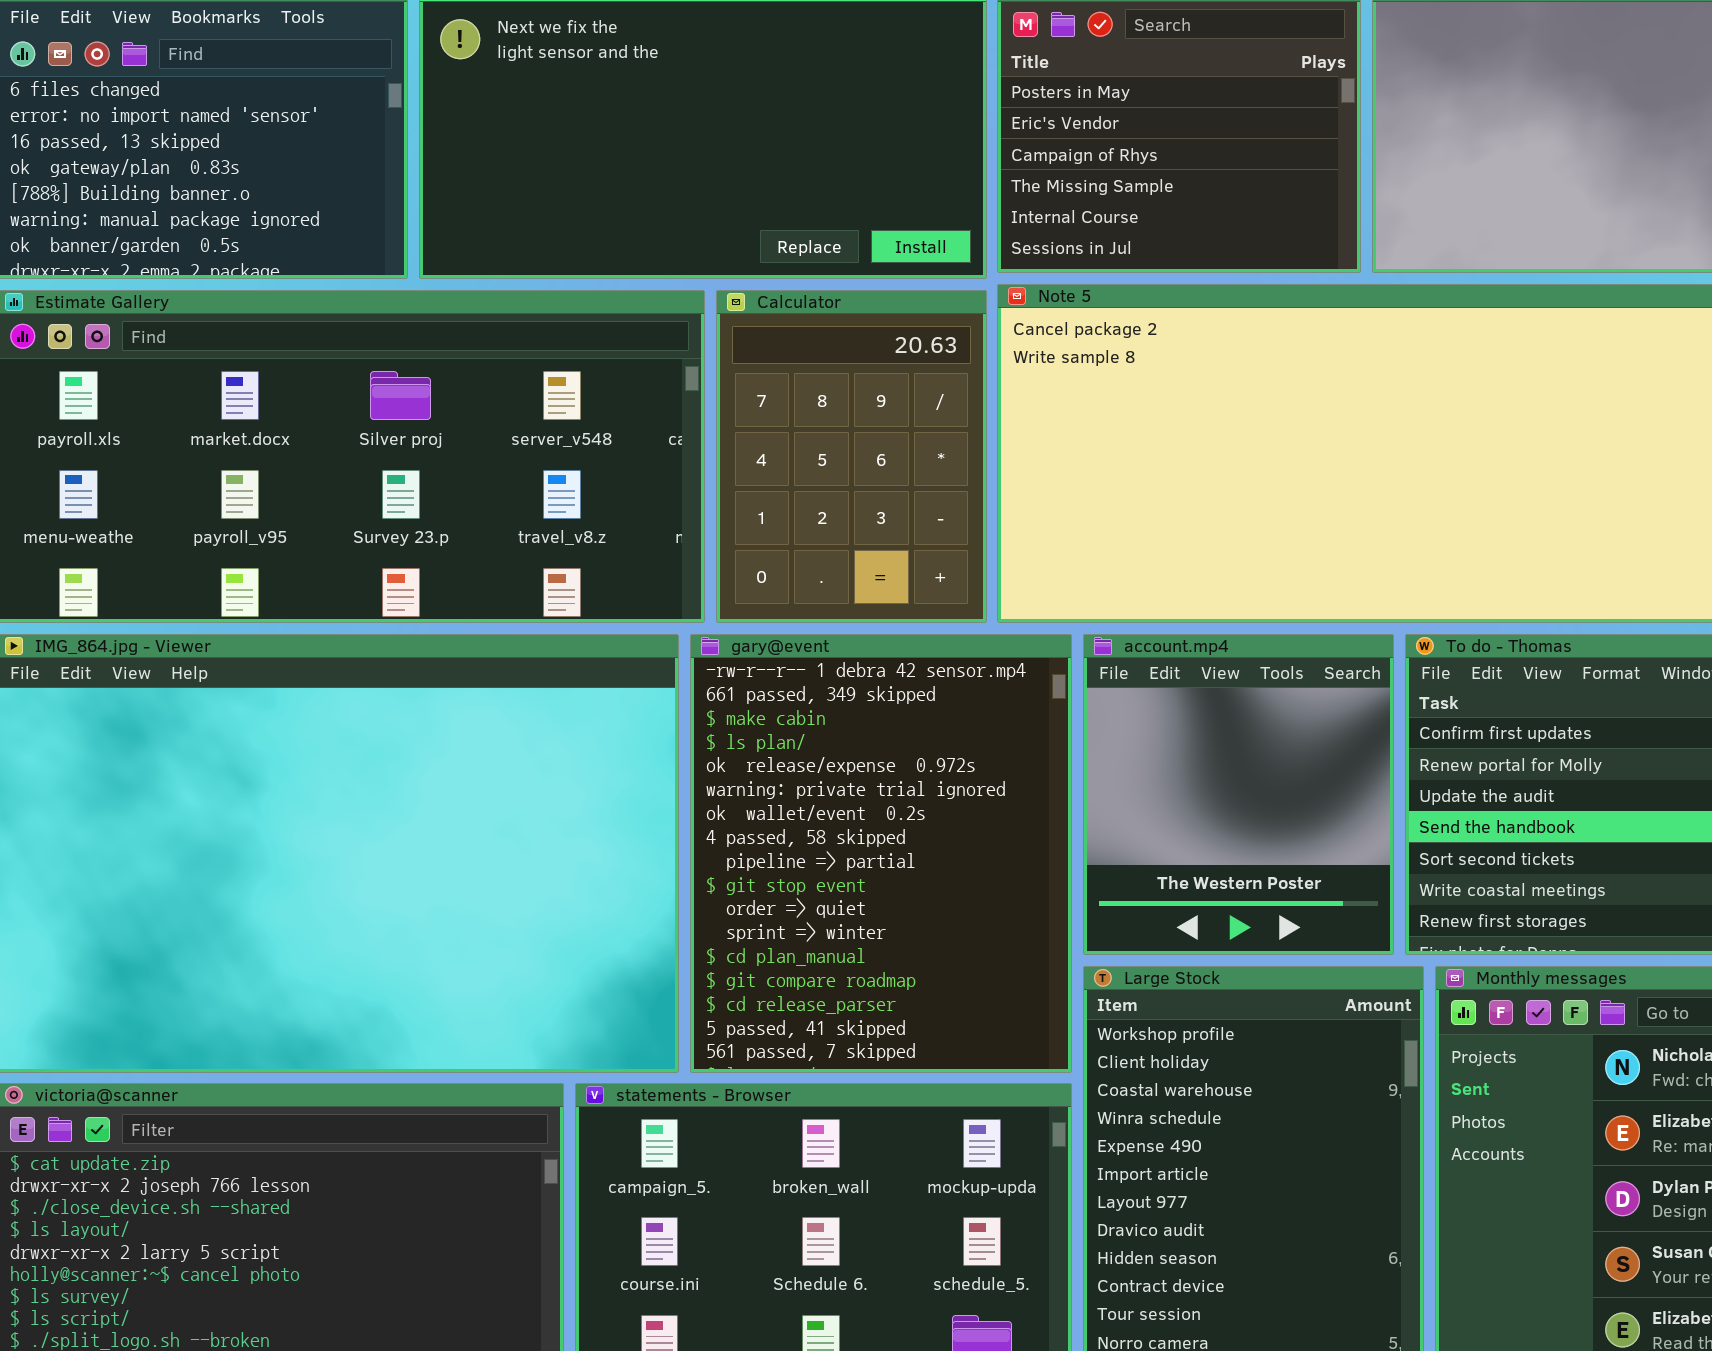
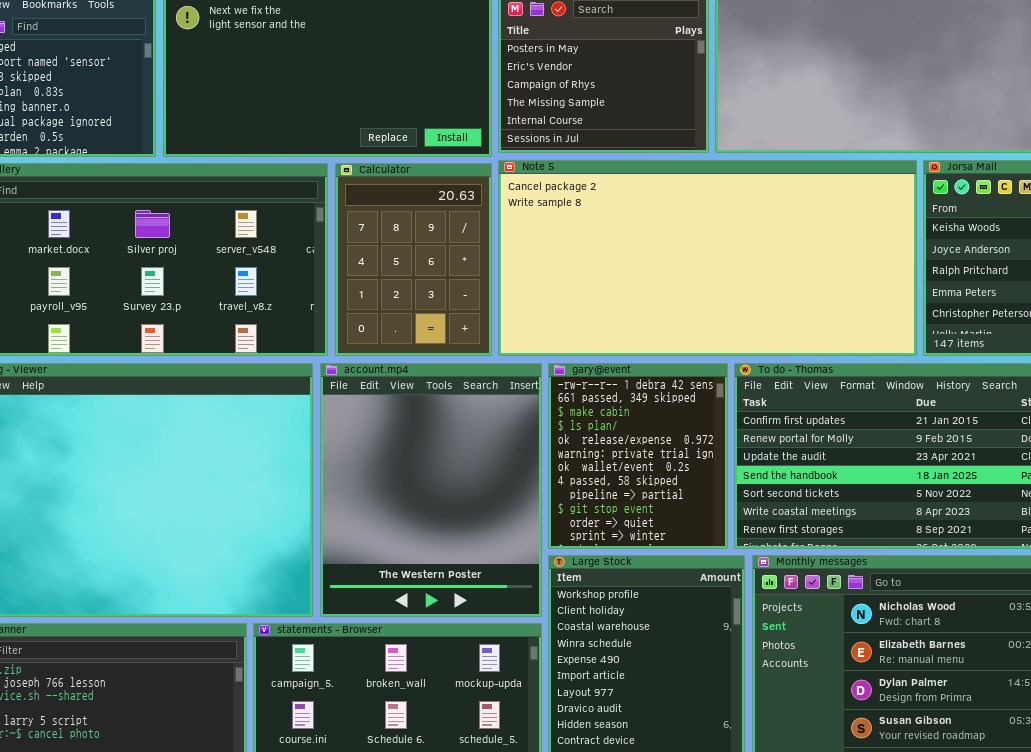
gary@event: [690,634,1072,1073] -> [548,363,728,549], moved, resized
account.mp4: [1083,634,1394,955] -> [320,363,542,617], moved, resized

